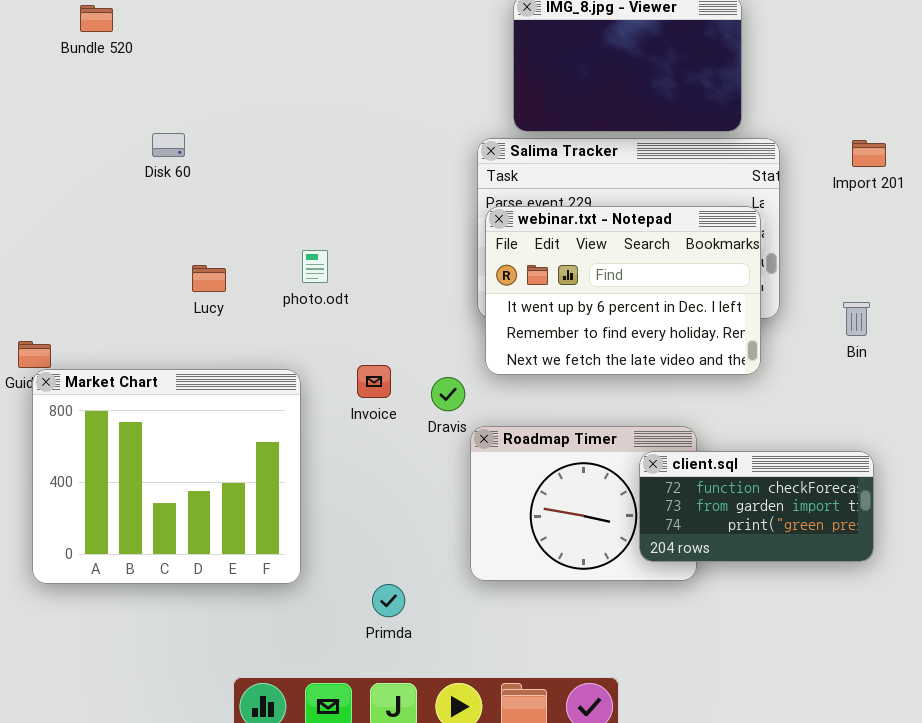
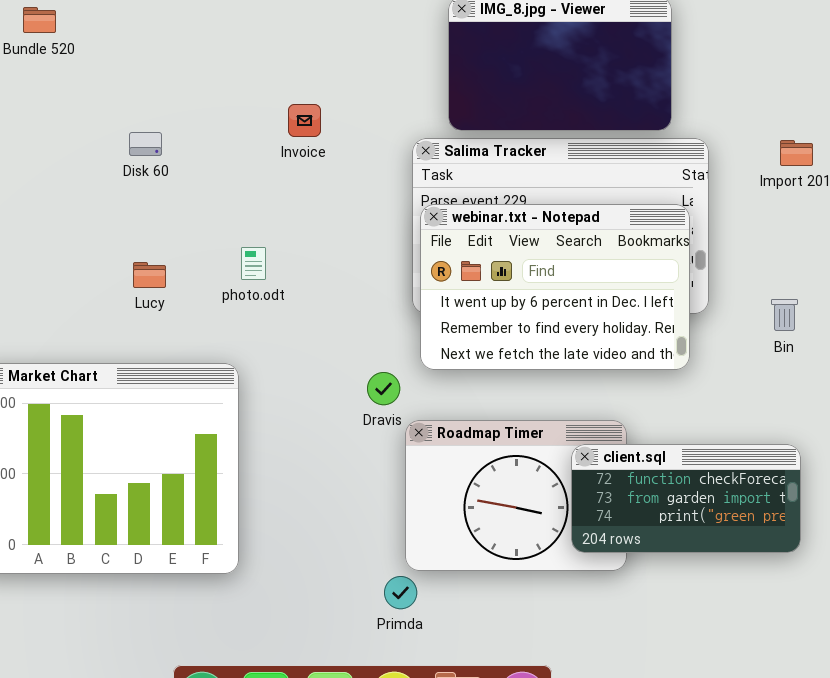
Disk 60: [152,133,185,157] -> [129,132,162,156], moved
Invoice: [357,365,391,398] -> [288,104,321,137], moved
Primda: [372,584,405,617] -> [384,576,417,609], moved

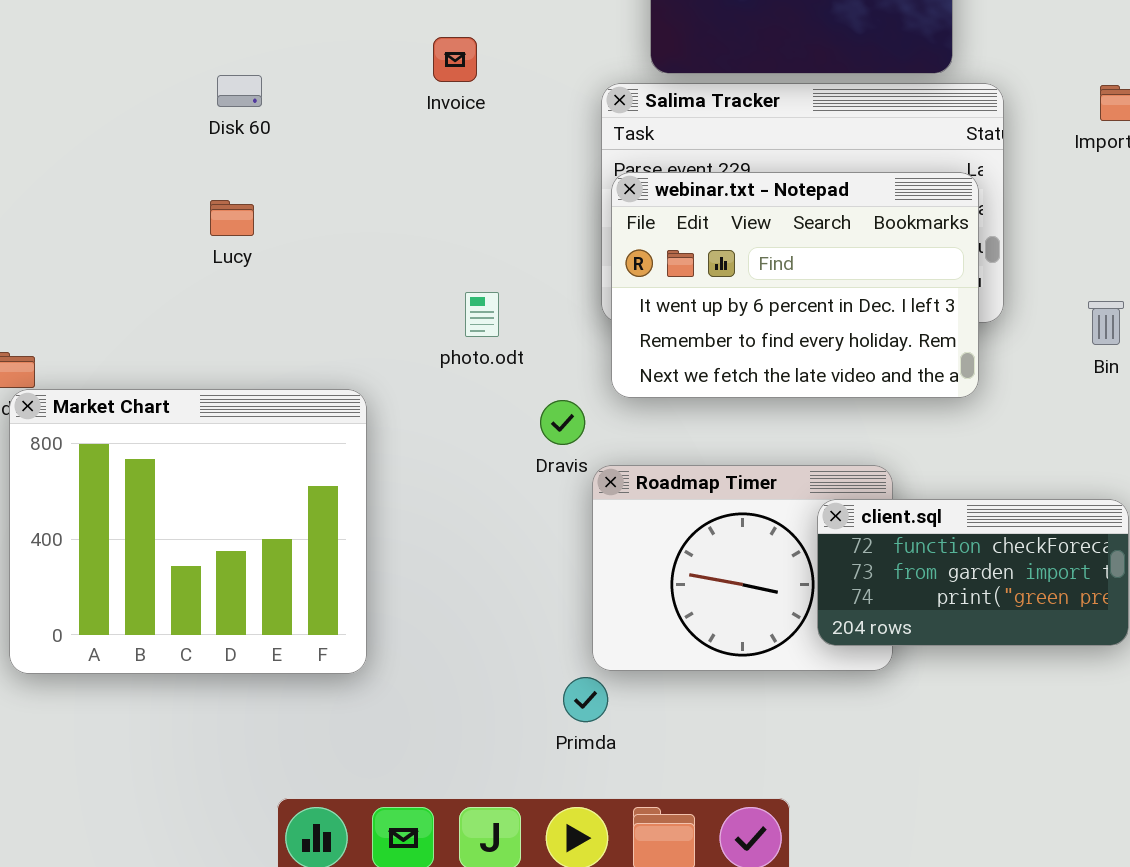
photo.odt: [241,247,266,280] -> [465,292,499,337], moved
Lucy: [133,262,166,288] -> [210,200,254,236], moved

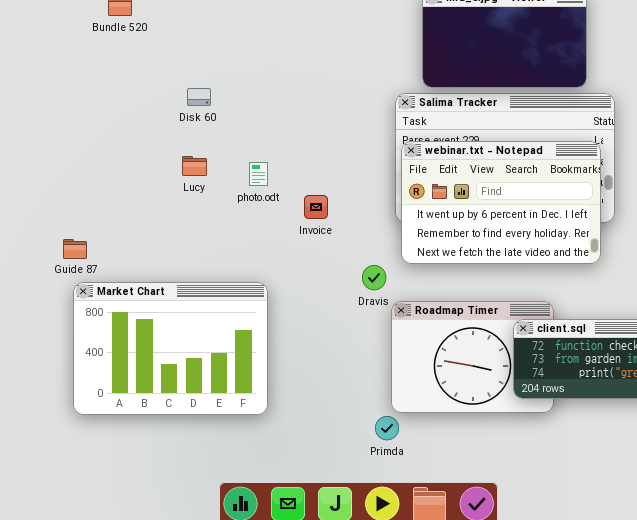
Invoice: [433,37,477,82] -> [304,195,328,219], moved
photo.odt: [465,292,499,337] -> [249,162,268,186], moved
Market Chart: [9,389,367,674] -> [73,282,268,415], resized

